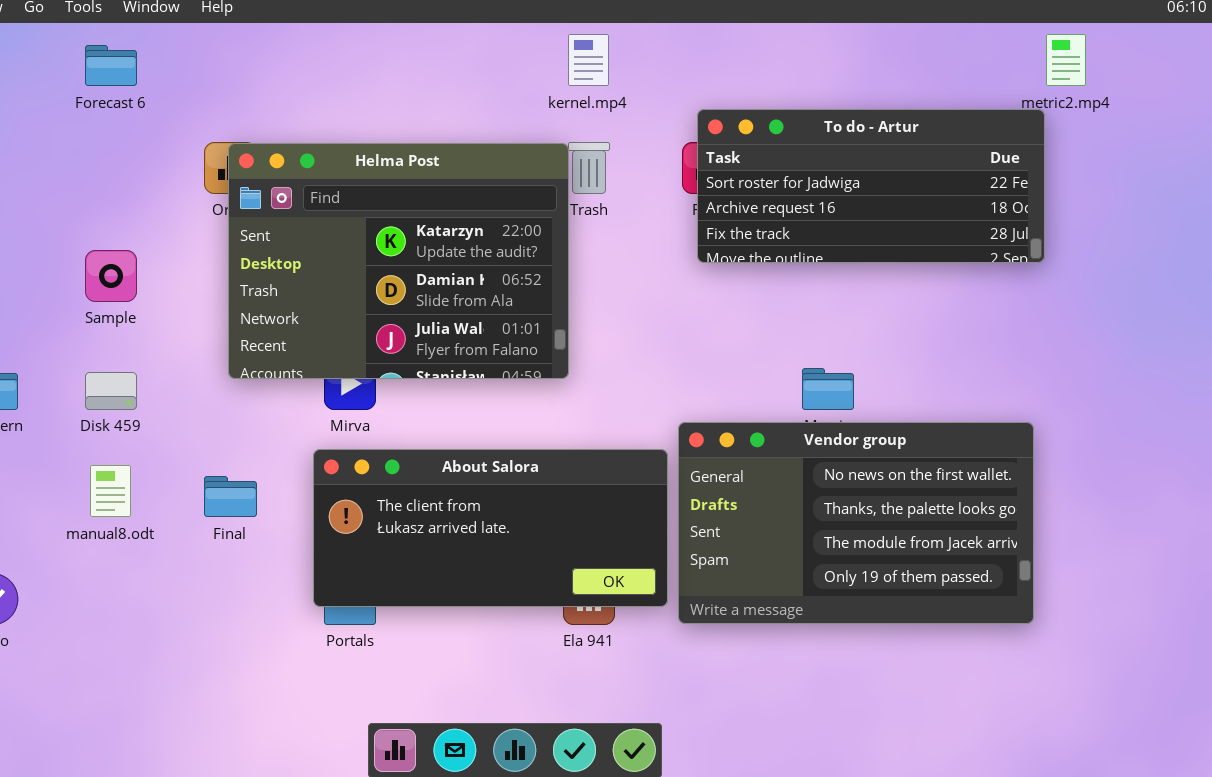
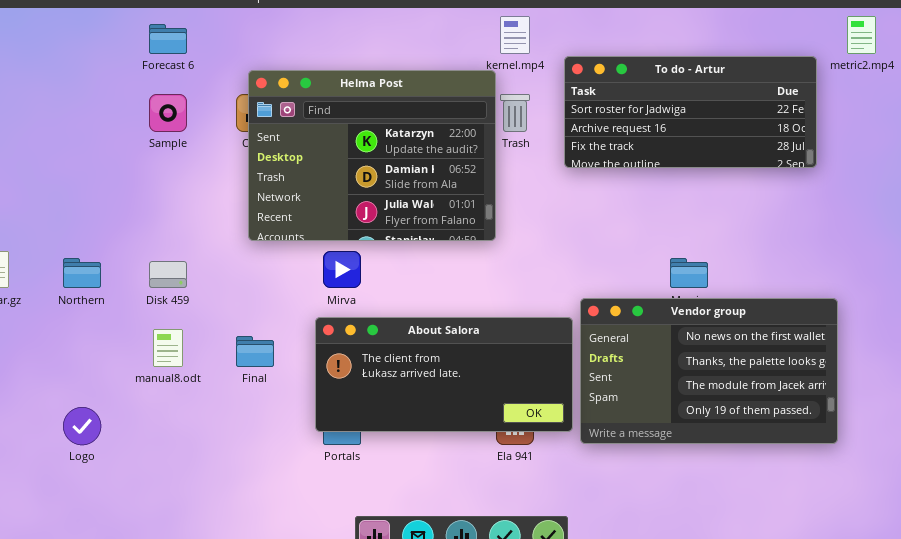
To do - Artur: [697,109,1045,263] -> [564,56,817,168], moved
Helma Post: [228,143,569,379] -> [248,70,496,241], moved
Sample: [85,250,137,302] -> [149,94,187,132], moved

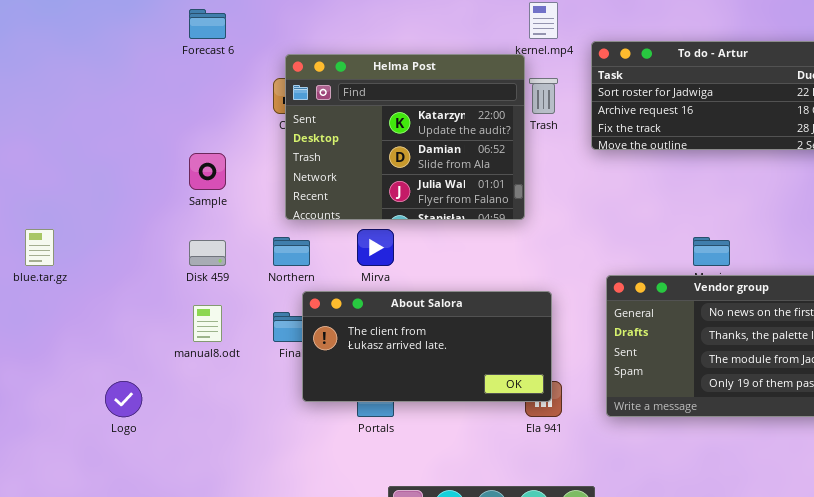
Sample: [149,94,187,132] -> [189,153,226,190], moved
Northern: [63,258,101,288] -> [273,237,310,266], moved
About Salora: [315,317,573,432] -> [302,291,552,402], moved

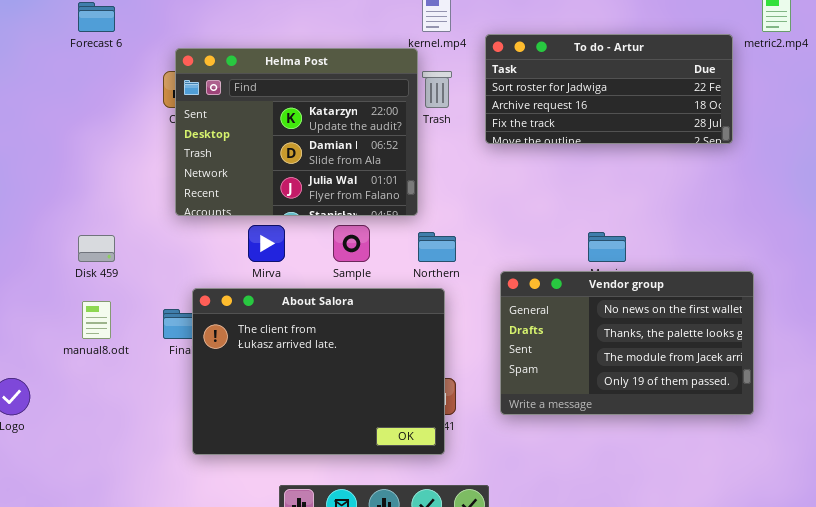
Sample: [189,153,226,190] -> [333,225,370,262], moved
Northern: [273,237,310,266] -> [418,232,456,262], moved
About Salora: [302,291,552,402] -> [192,288,445,455], resized

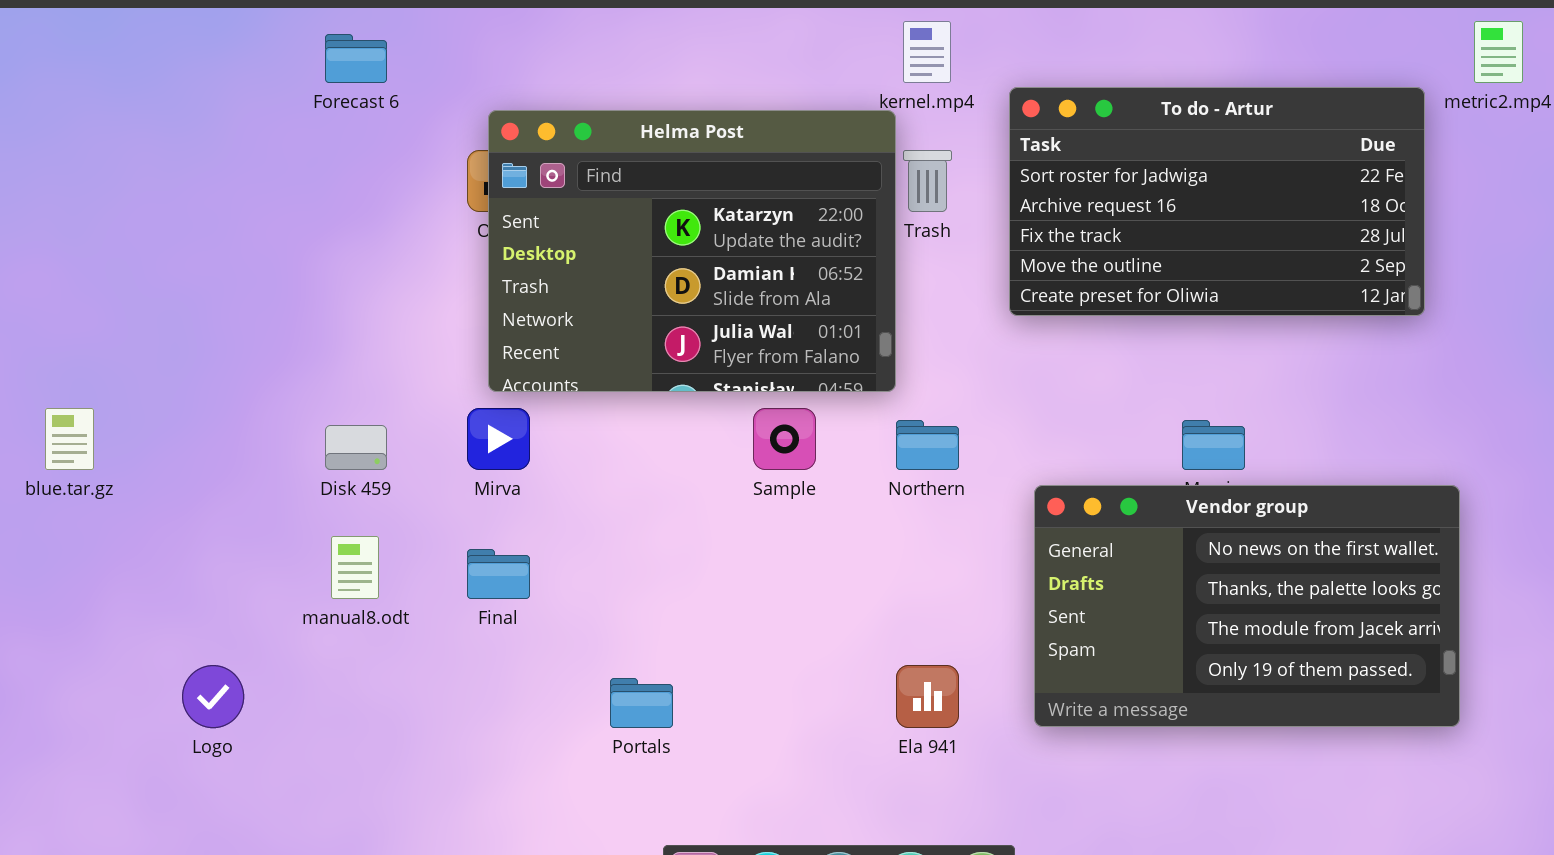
To do - Artur: [485,34,733,144] -> [1009,87,1425,316], resized
Mirva: [248,225,285,262] -> [467,408,530,470], moved
About Salora: [192,288,445,455] -> none, closed

